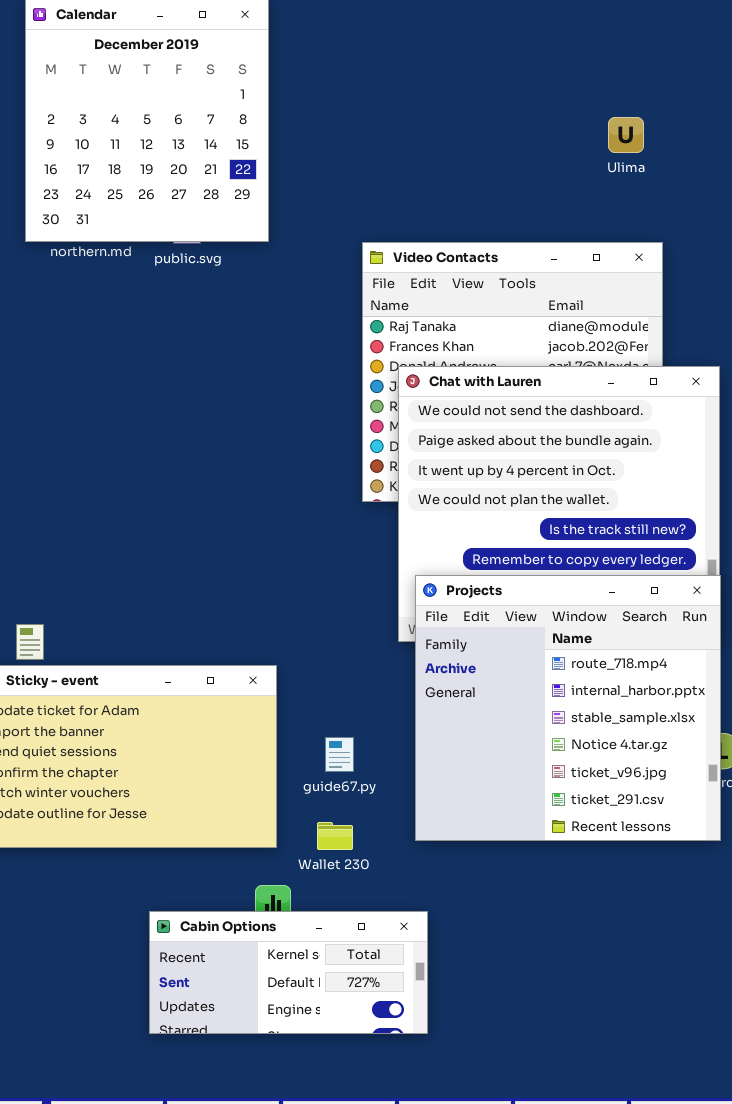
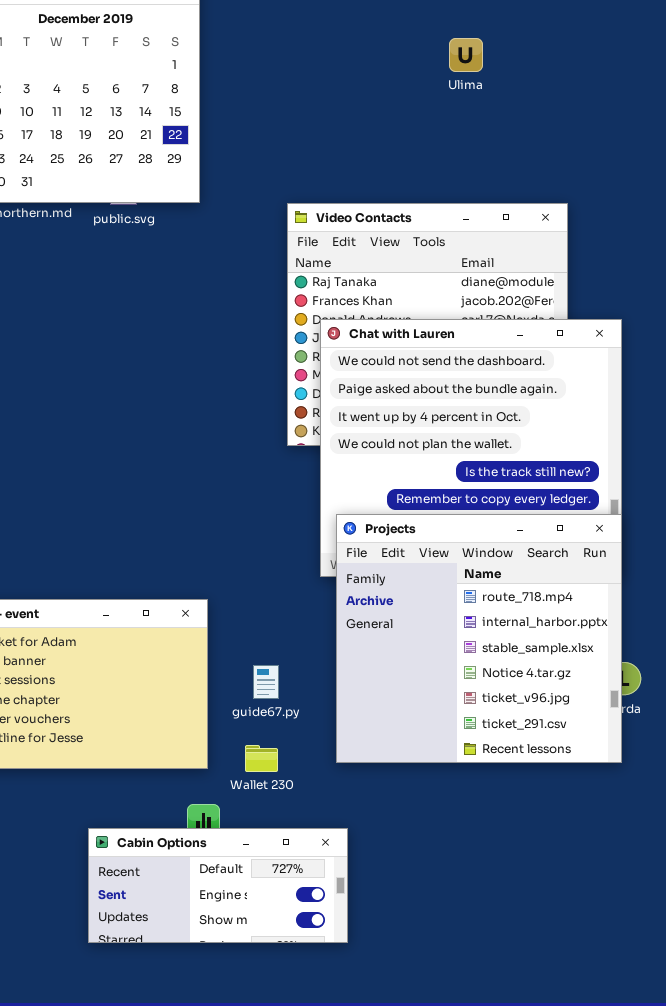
Ulima: [608,117,644,153] -> [449,38,483,72], moved
Cabin Options: [149,911,428,1034] -> [88,828,348,943], scrolled down 1 row

